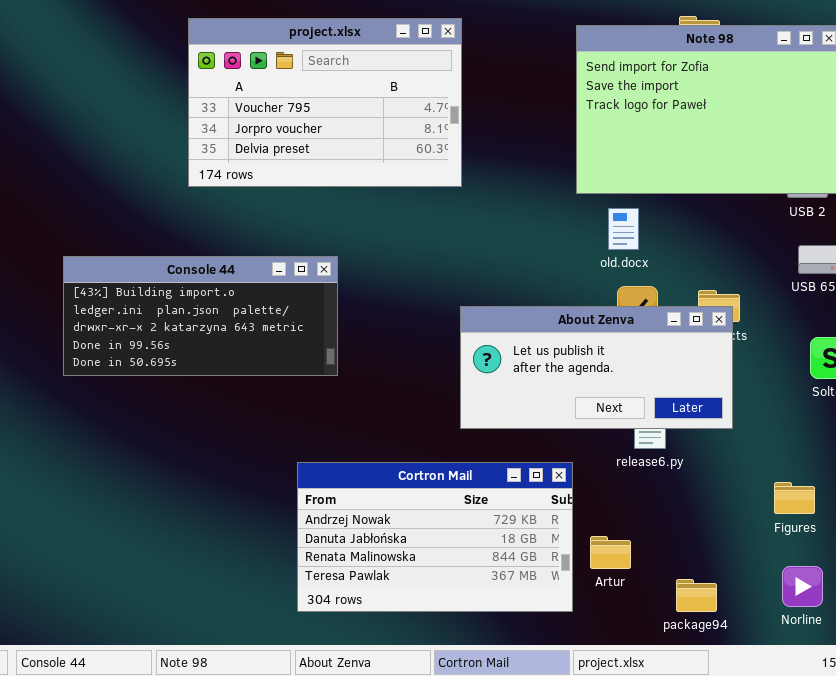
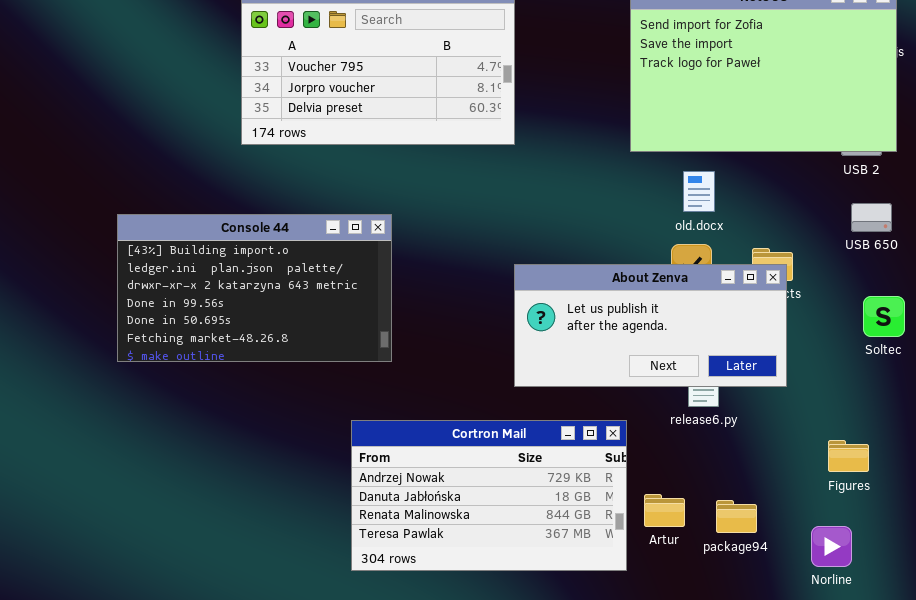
old.docx: [608,208,639,250] -> [683,171,715,212], moved
Console 44: [63,256,338,376] -> [117,214,392,362], resized
Norline: [782,566,823,607] -> [811,526,852,567], moved
package94: [676,579,717,612] -> [716,500,757,533], moved

